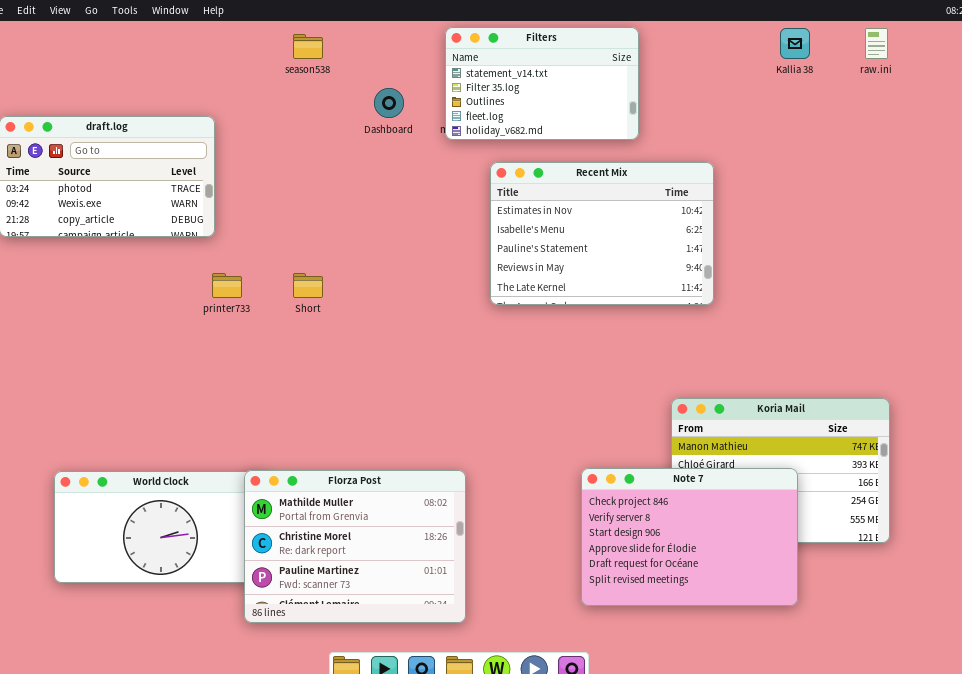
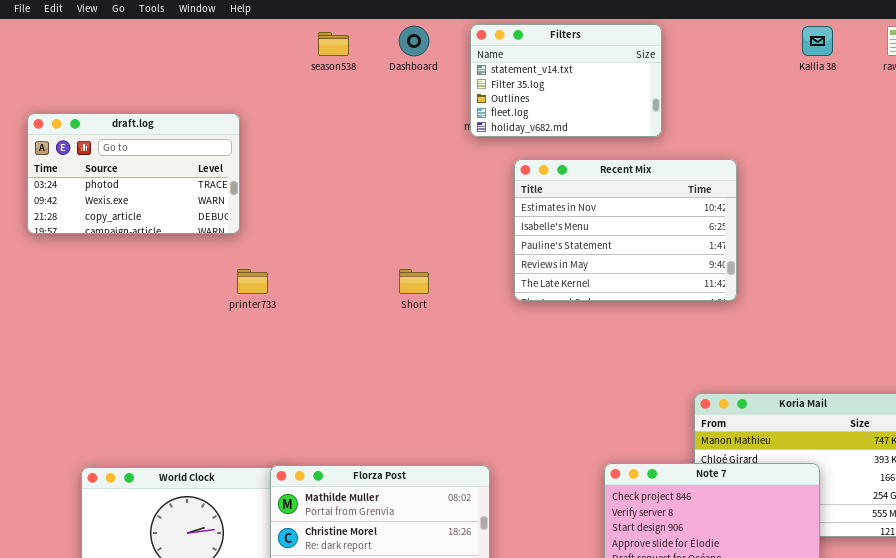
Dashboard: [374,88,404,118] -> [399,26,429,56], moved
Short: [293,273,323,298] -> [399,269,429,294], moved

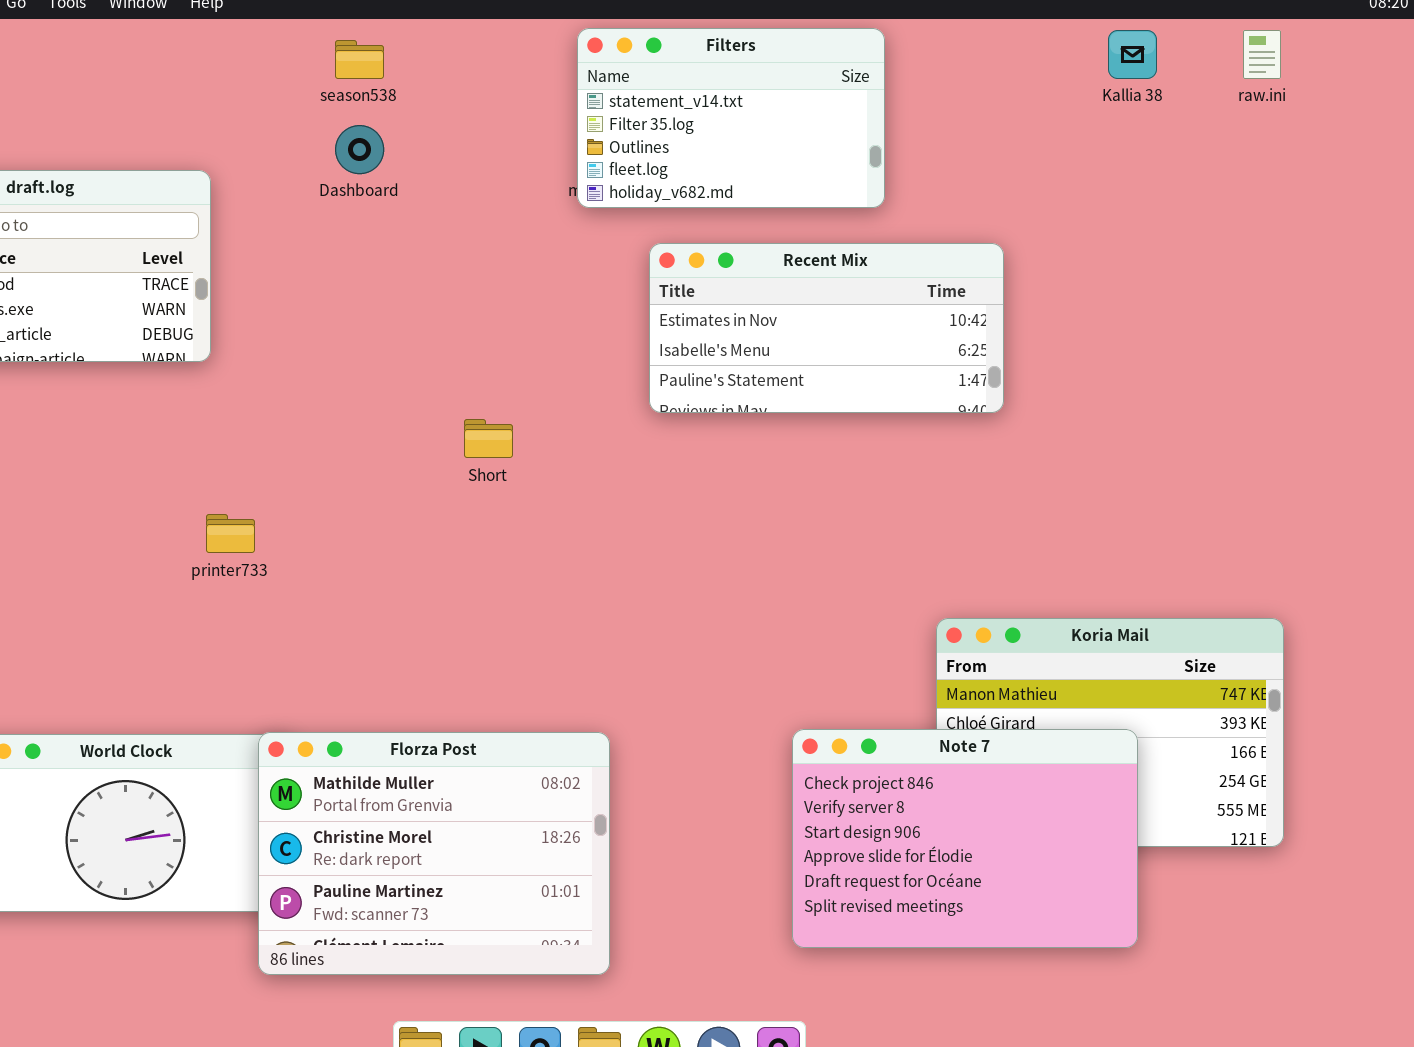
Dashboard: [399,26,429,56] -> [335,125,384,174], moved
Recent Mix: [514,159,737,301] -> [649,243,1004,413], resized
printer733: [237,269,268,294] -> [206,514,255,553], moved

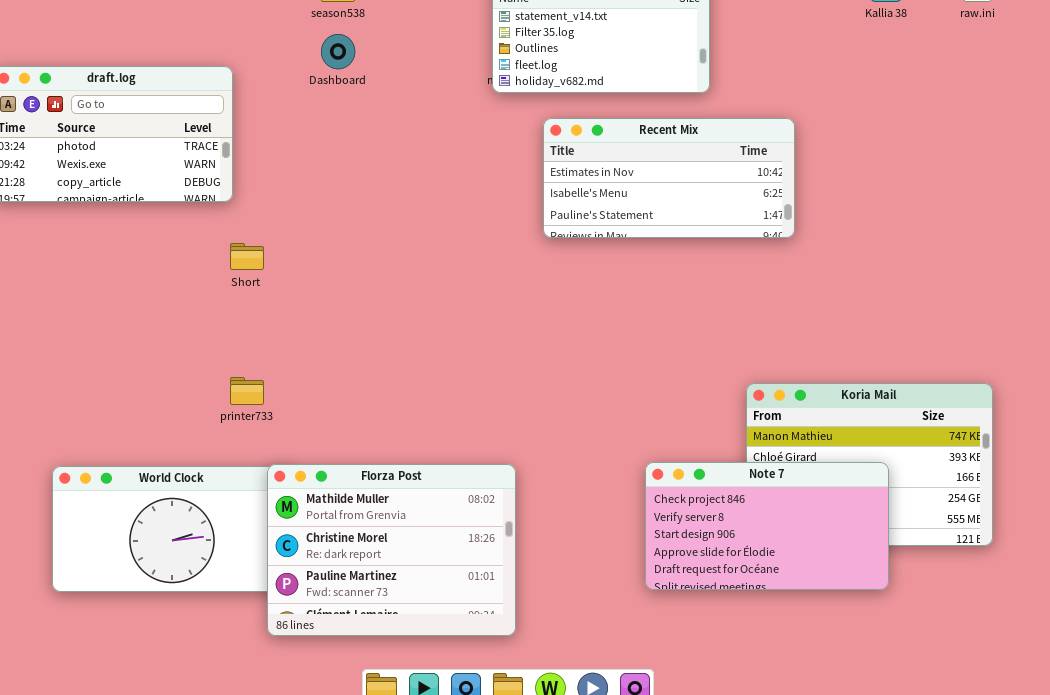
Short: [464,419,513,458] -> [230,243,264,270], moved
printer733: [206,514,255,553] -> [230,377,264,405], moved
Note 7: [792,729,1138,948] -> [645,462,889,590], resized

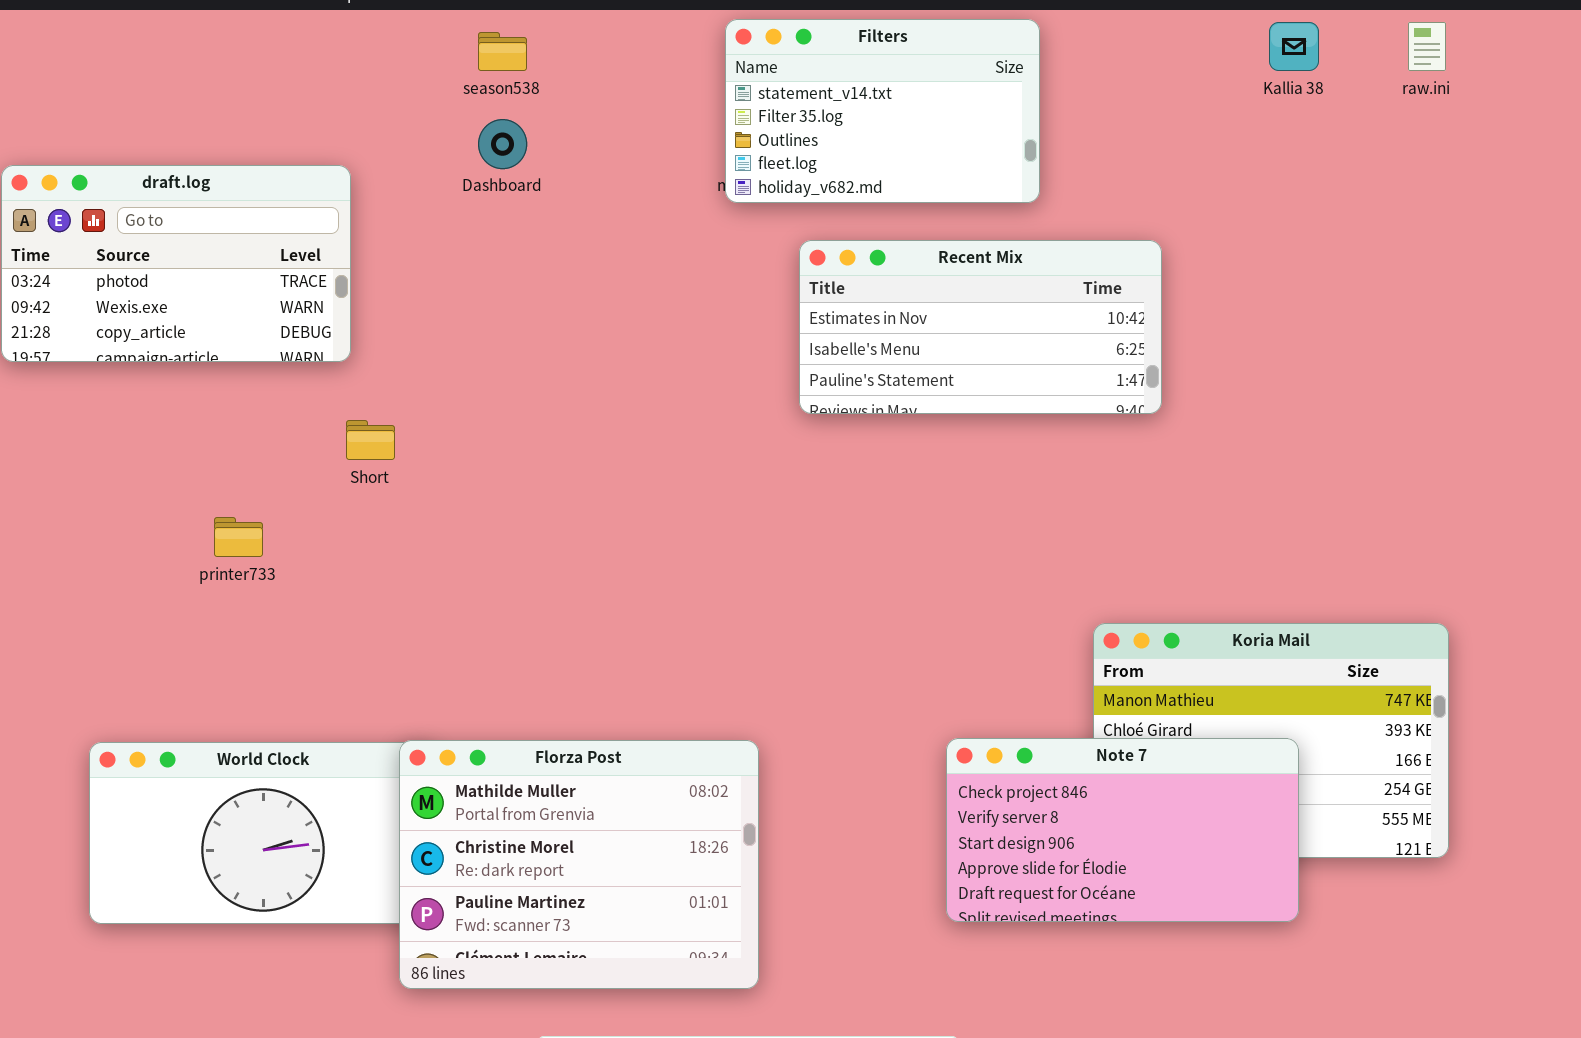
printer733: [230,377,264,405] -> [214,517,263,557], moved

